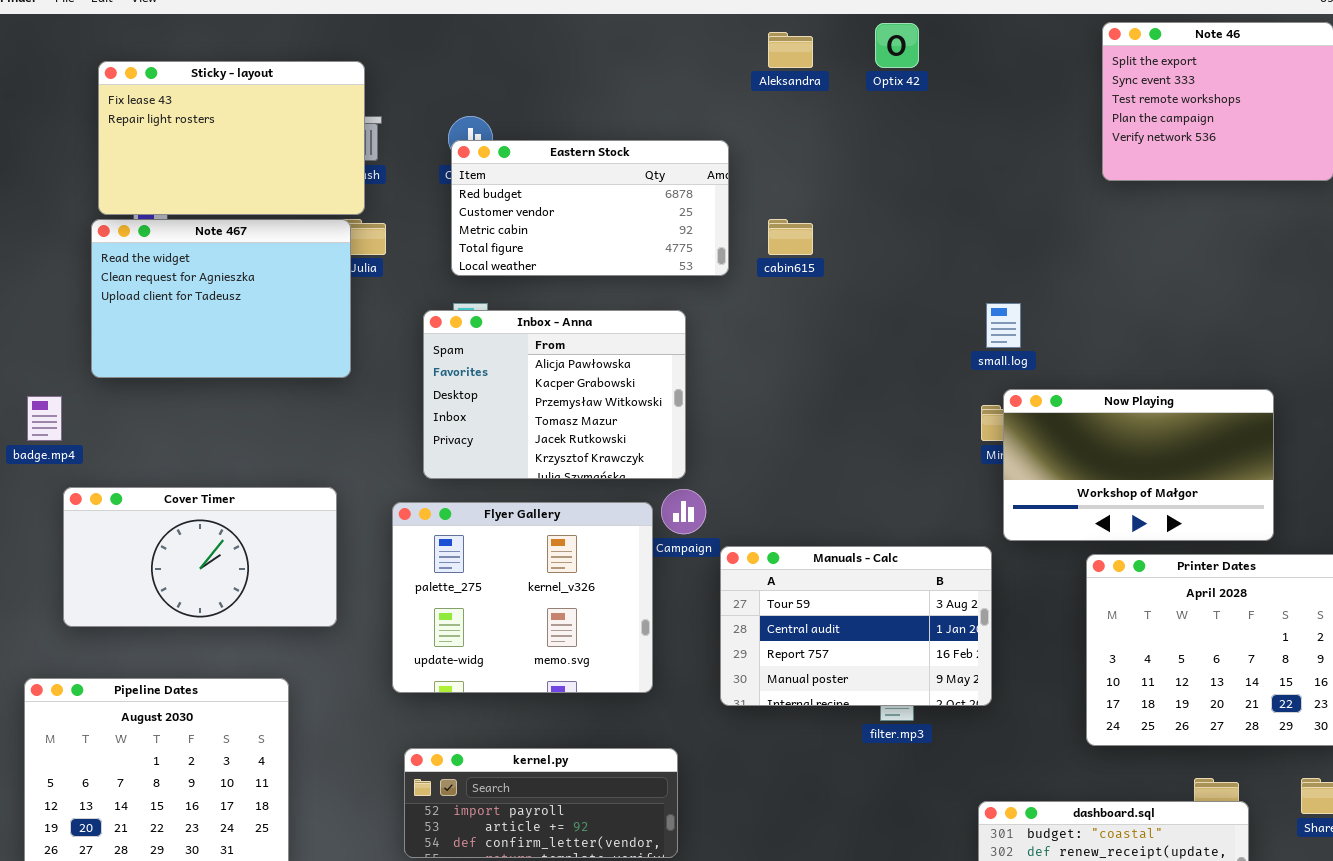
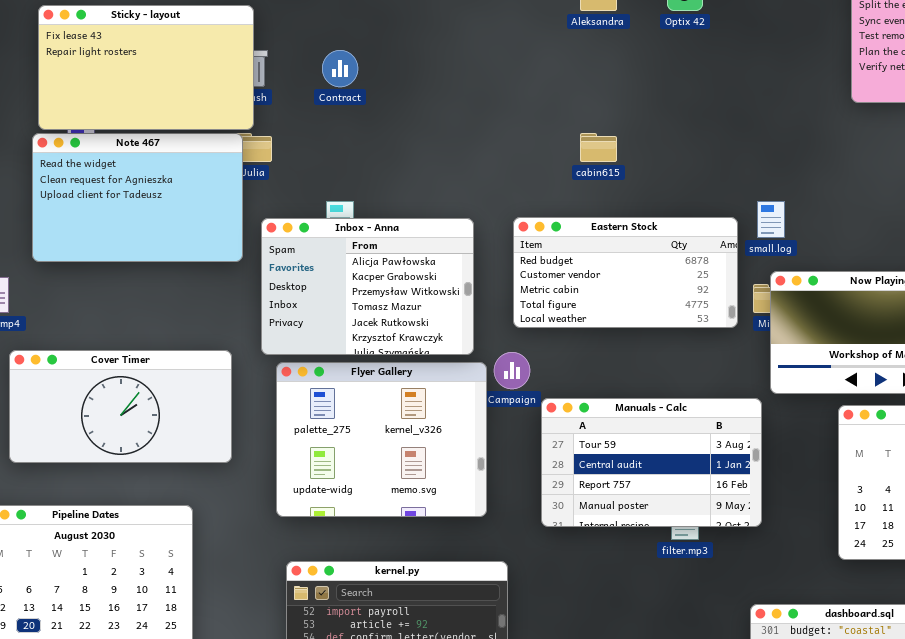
Eastern Stock: [451,140,729,276] -> [513,217,738,328], moved
Inbox - Anna: [423,310,686,479] -> [261,218,474,355], moved

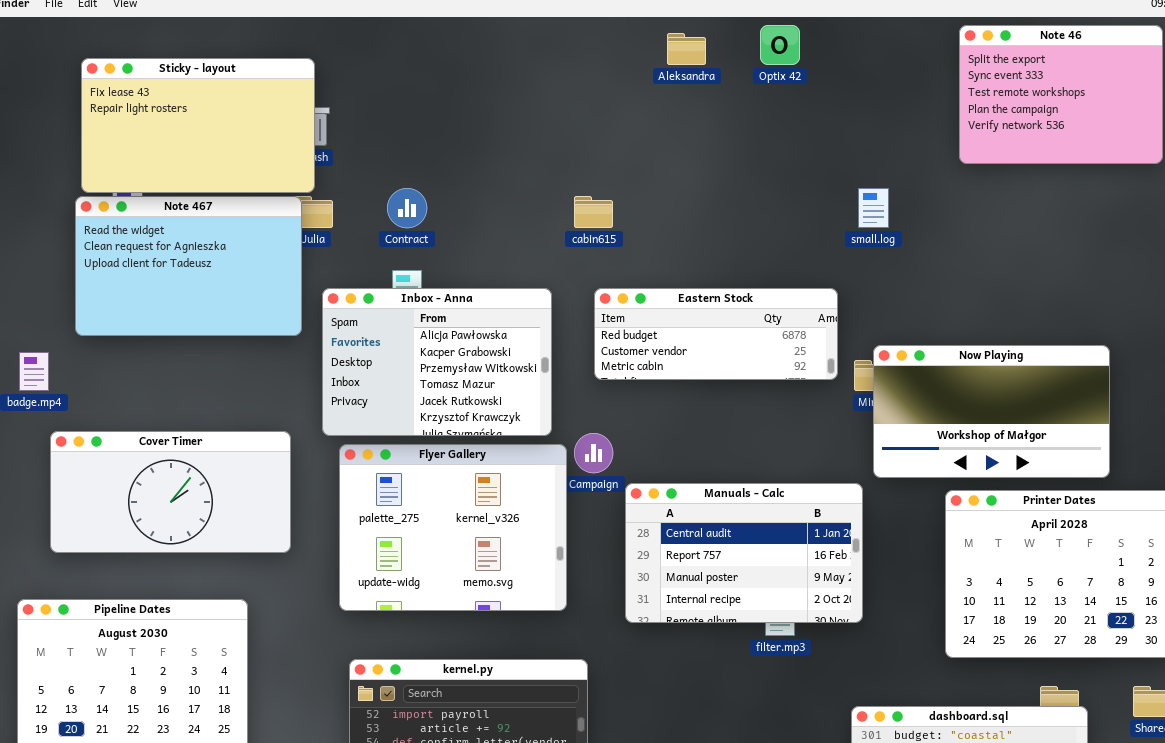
Contract: [322,50,358,87] -> [387,188,427,228], moved
cabin615: [580,133,617,162] -> [574,196,613,228], moved
small.log: [757,201,785,238] -> [858,188,889,228], moved
Eastern Stock: [513,217,738,328] -> [594,288,838,380], resized
Manuals - Calc: [541,398,762,527] -> [625,483,863,623], scrolled down 1 row

